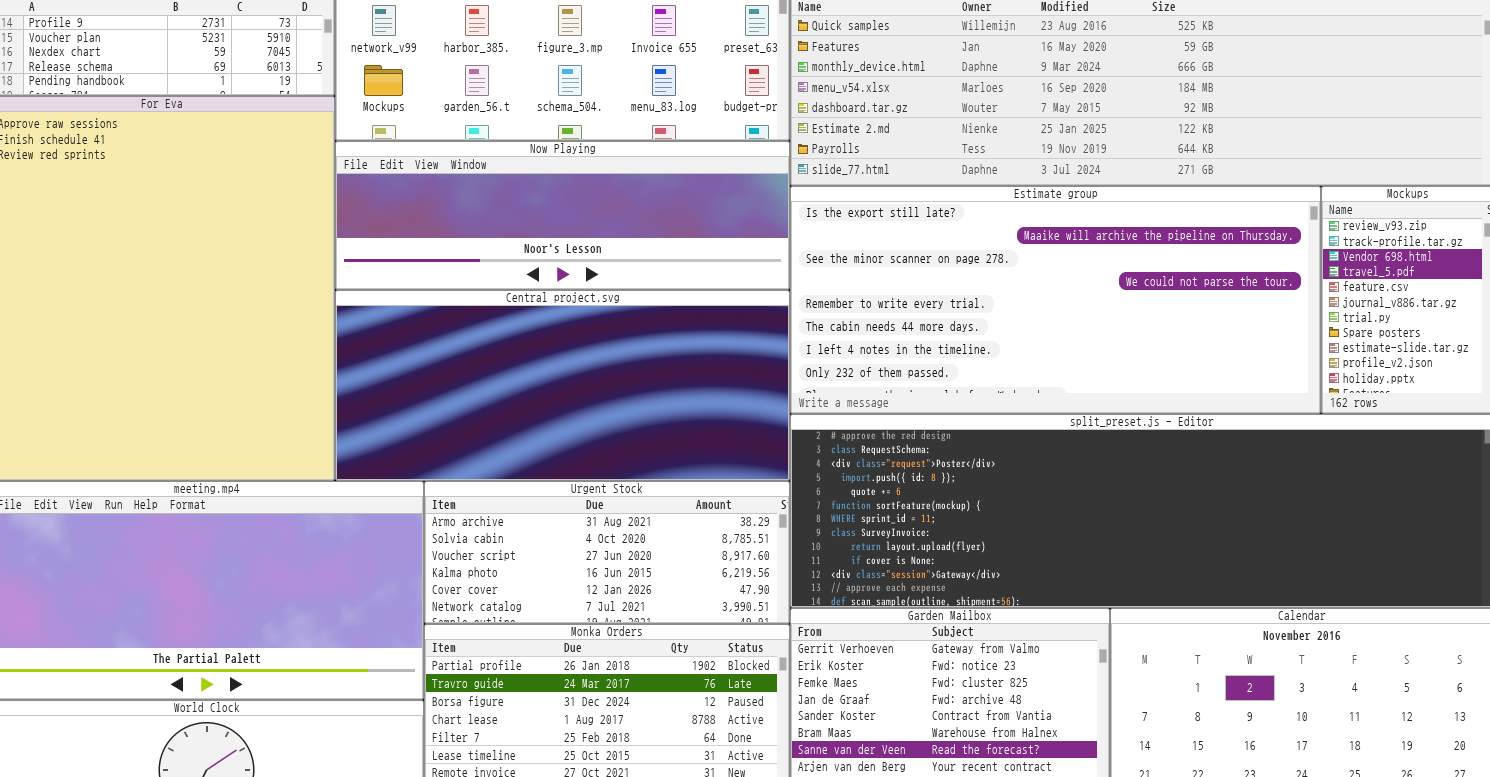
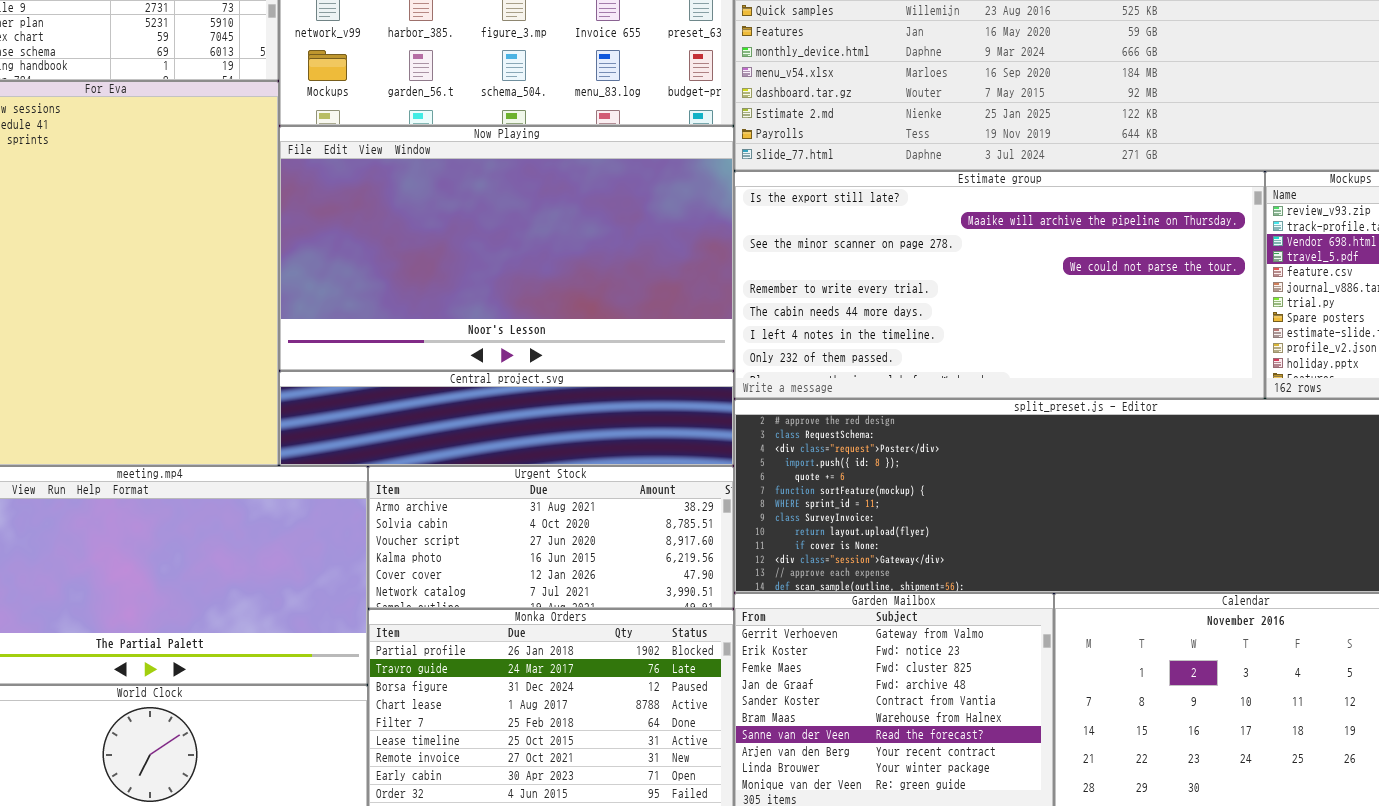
Now Playing: [335,141,790,290] -> [279,126,734,371], resized
Central project.svg: [335,290,790,481] -> [279,371,734,466], resized

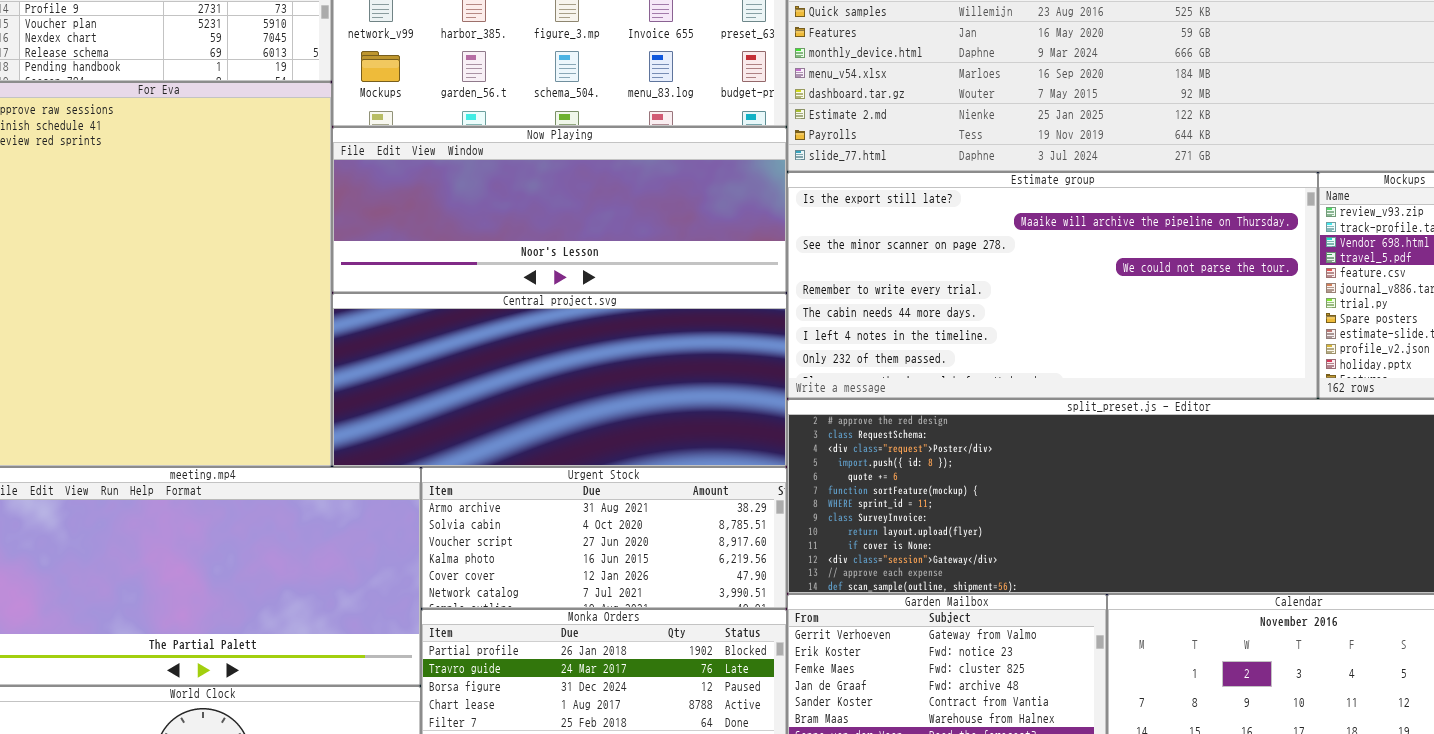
Now Playing: [279,126,734,371] -> [332,127,787,293], resized
Central project.svg: [279,371,734,466] -> [332,293,787,467], resized

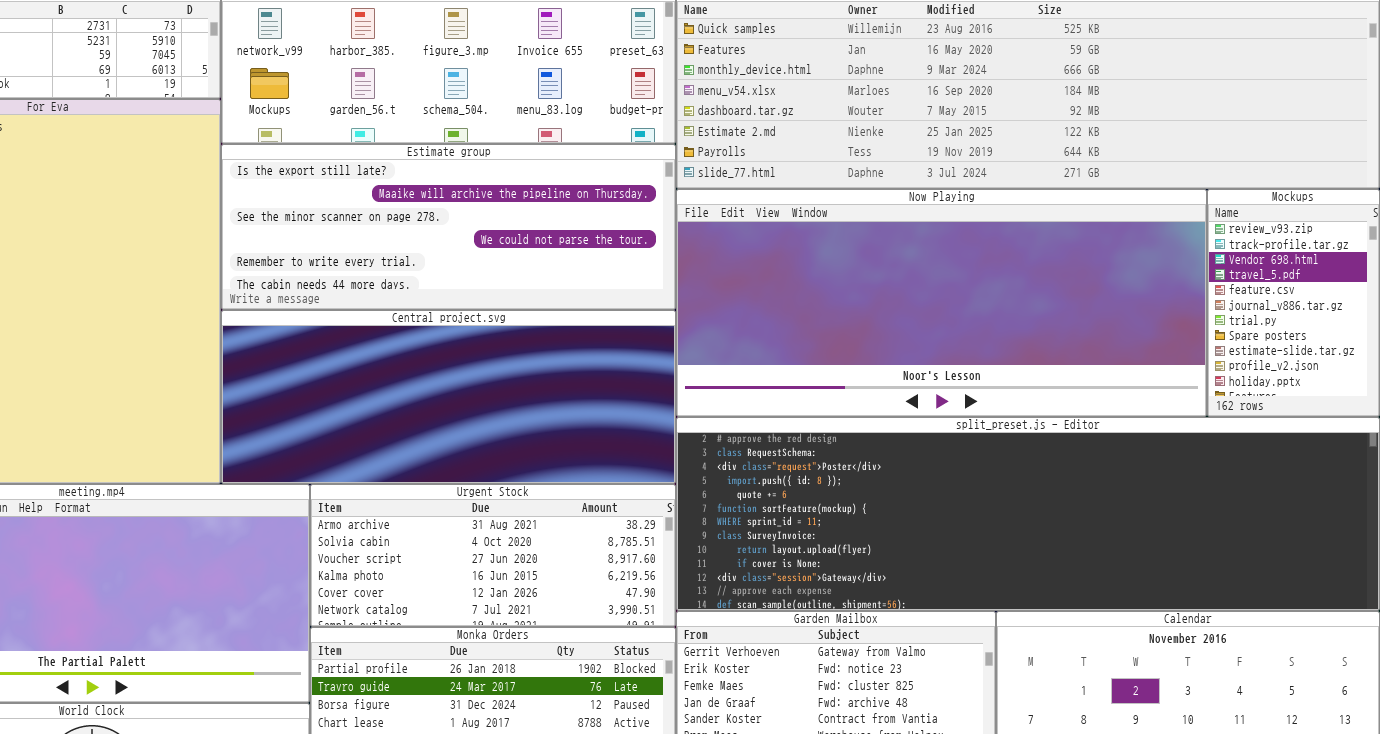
Now Playing: [332,127,787,293] -> [676,189,1207,417], moved, resized
Estimate group: [787,172,1318,399] -> [221,144,676,310], moved, resized

